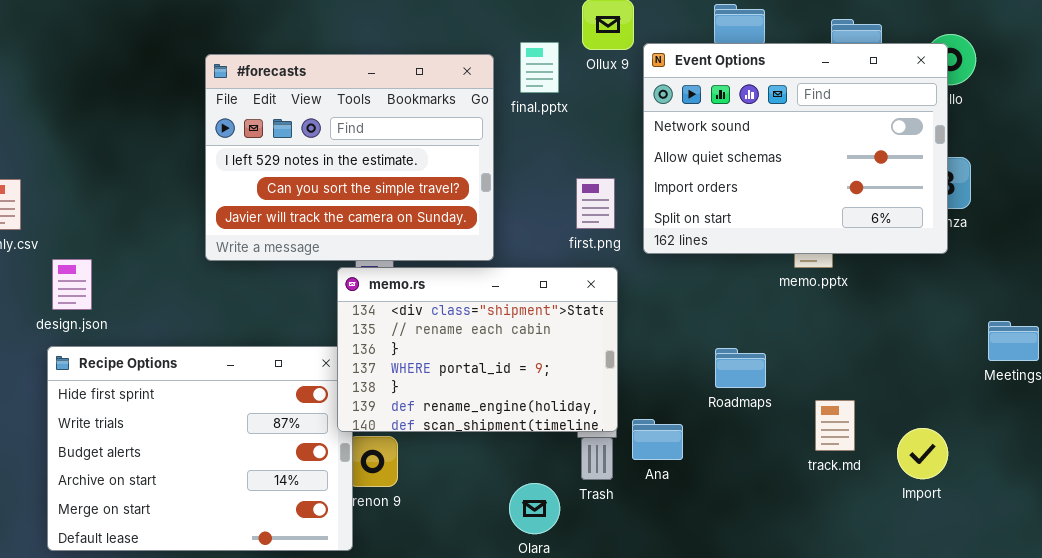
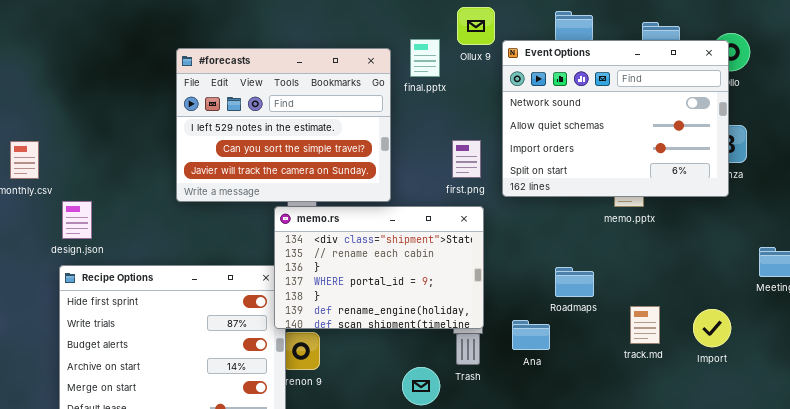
Ana: [632,419,683,460] -> [512,320,550,350], moved
Import: [897,428,948,479] -> [693,309,731,347], moved

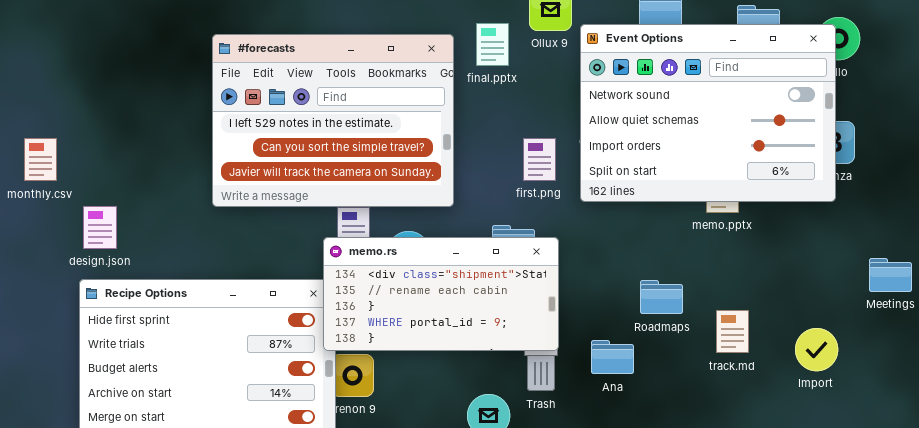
memo.rs: [274,206,484,329] -> [323,237,559,351], resized
track.md: [630,306,660,344] -> [716,310,749,353], moved

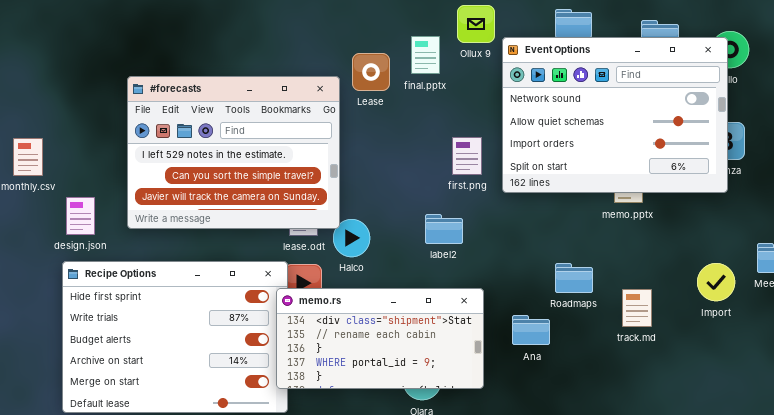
#forecasts: [212,34,454,207] -> [127,76,340,229], moved
memo.rs: [323,237,559,351] -> [276,288,484,389], moved
Import: [795,328,838,371] -> [697,263,735,301], moved

